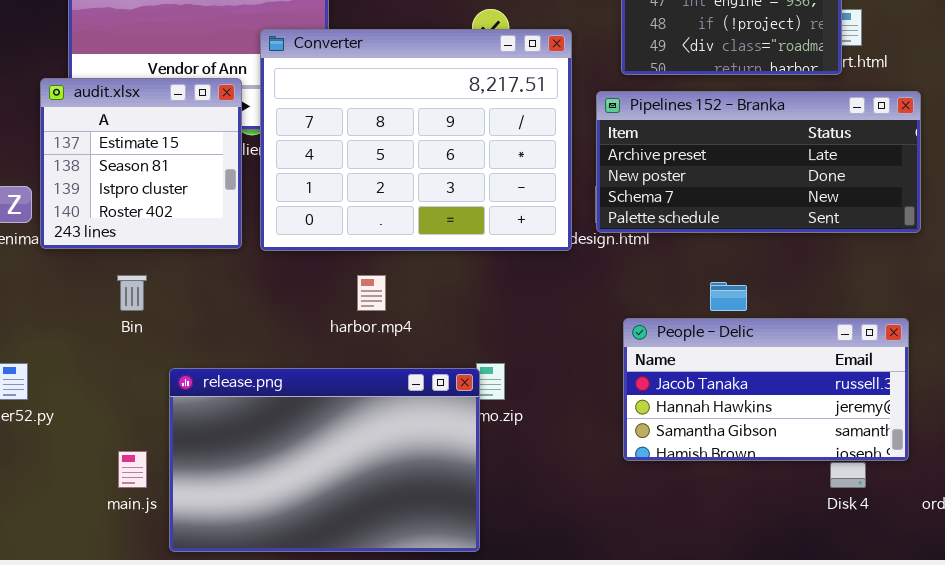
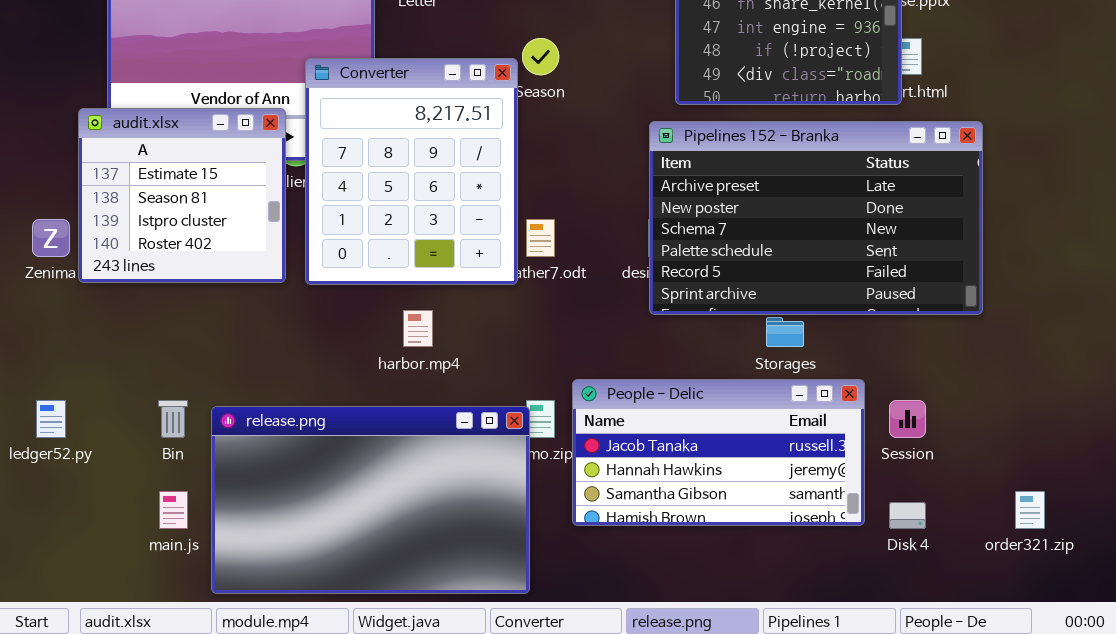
Converter: [260,29,572,251] -> [305,58,518,285], resized
Pipelines 152 - Branka: [596,91,921,233] -> [649,121,983,315], resized
Bin: [117,275,147,311] -> [158,400,188,438], moved
People - Delic: [623,318,909,461] -> [572,379,865,526], moved

